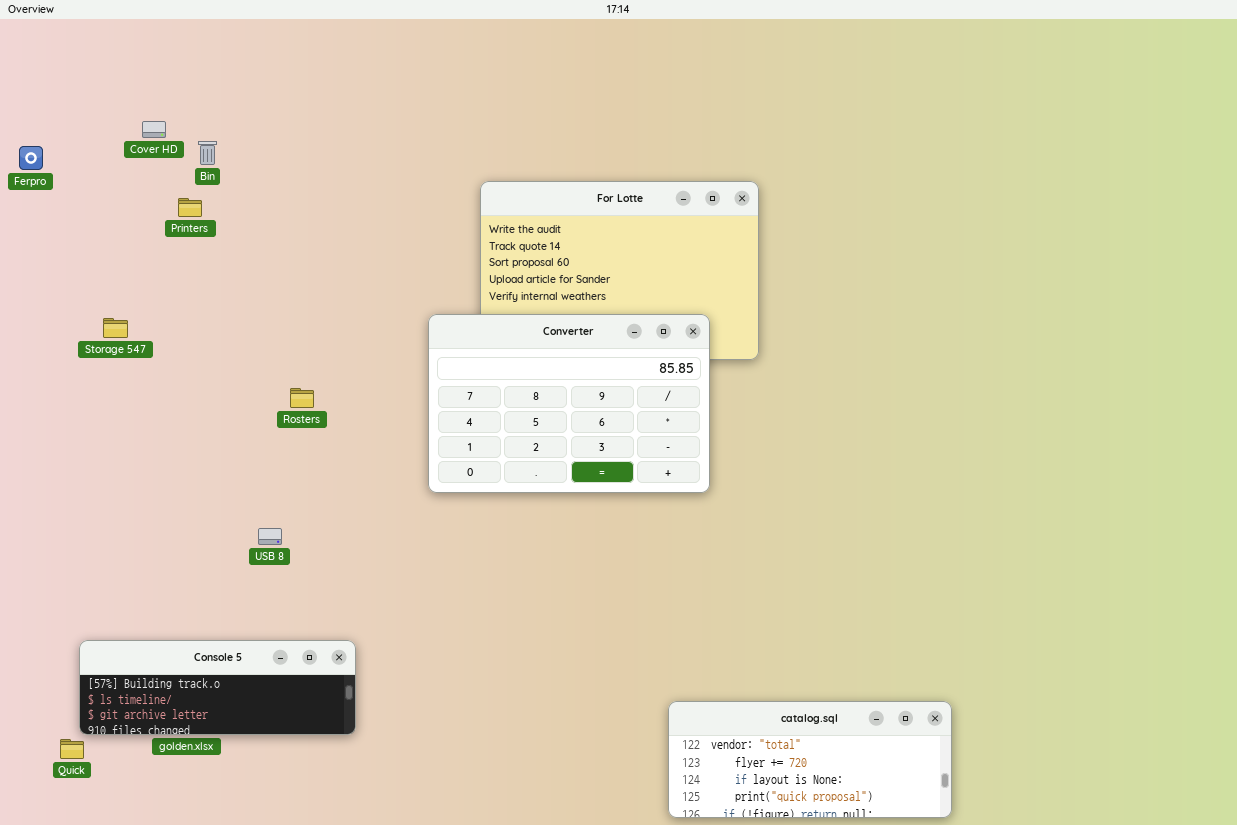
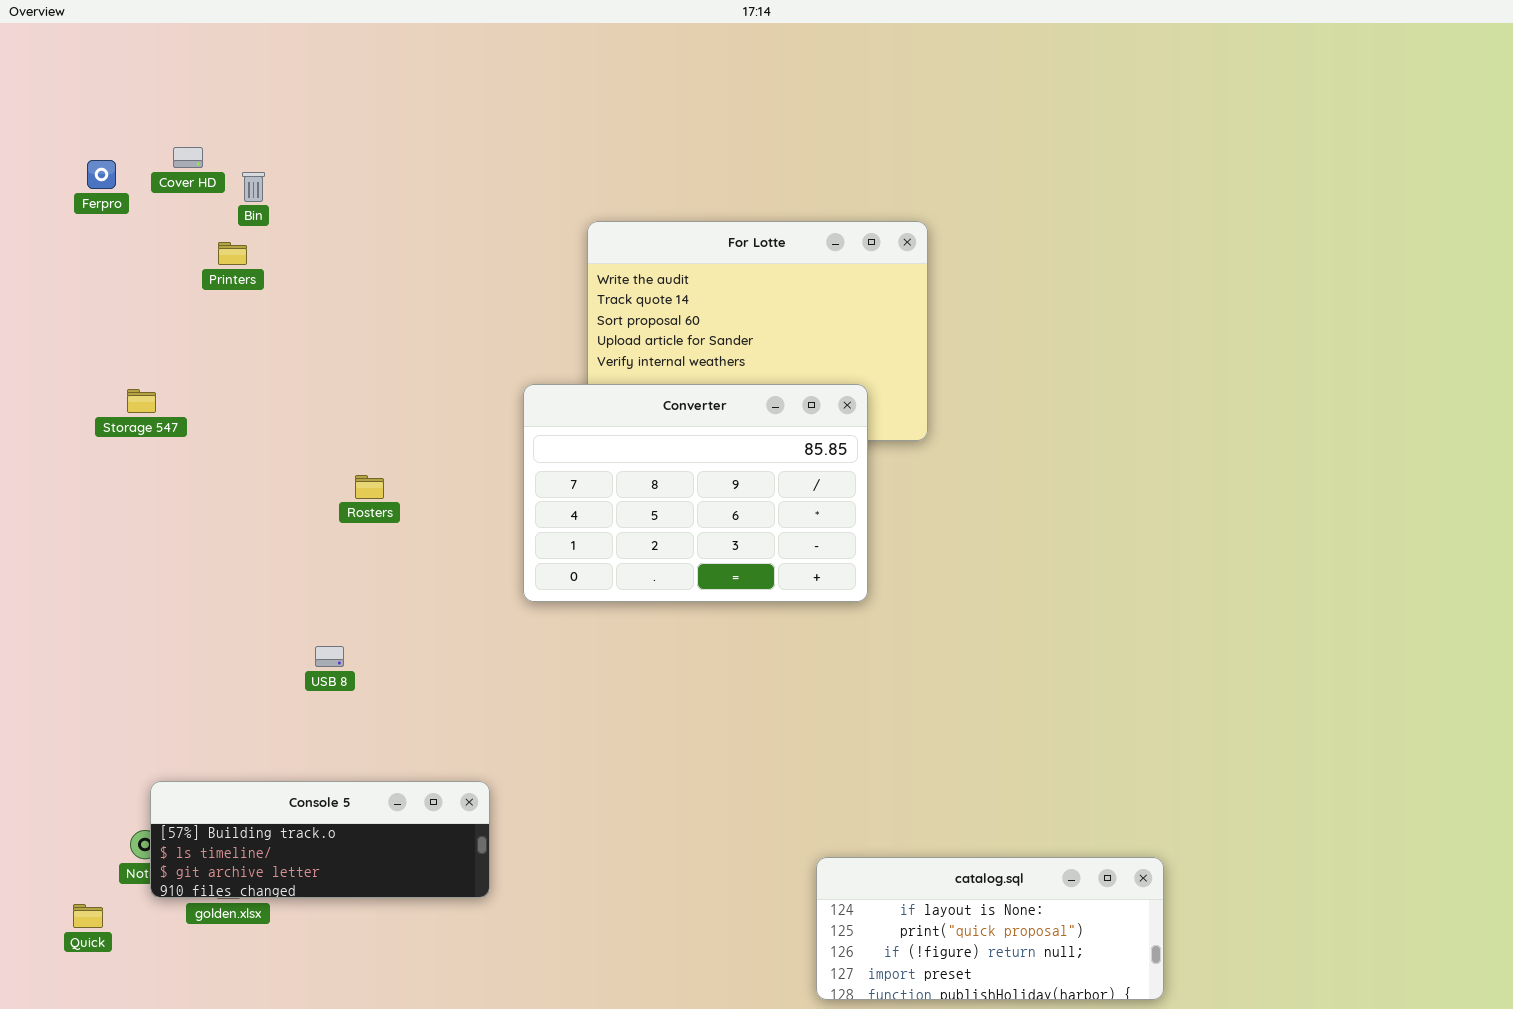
Ferpro: [19,146,43,170] -> [87,160,116,189], moved
Console 5: [79,640,356,735] -> [150,781,490,898], moved
catalog.sql: [668,701,952,818] -> [816,857,1164,1000], scrolled down 2 rows

